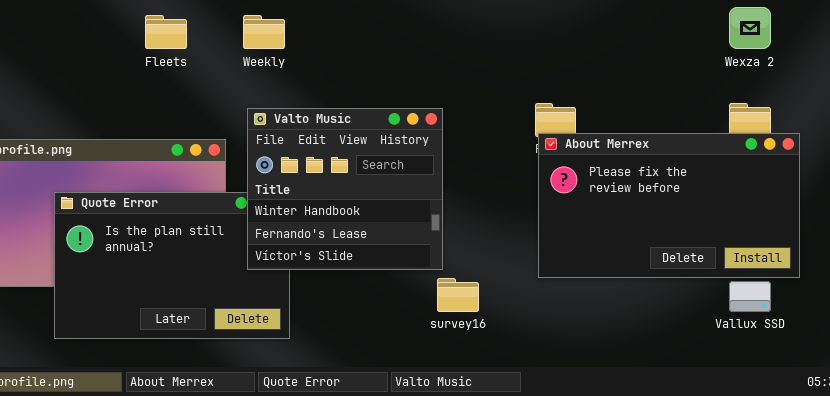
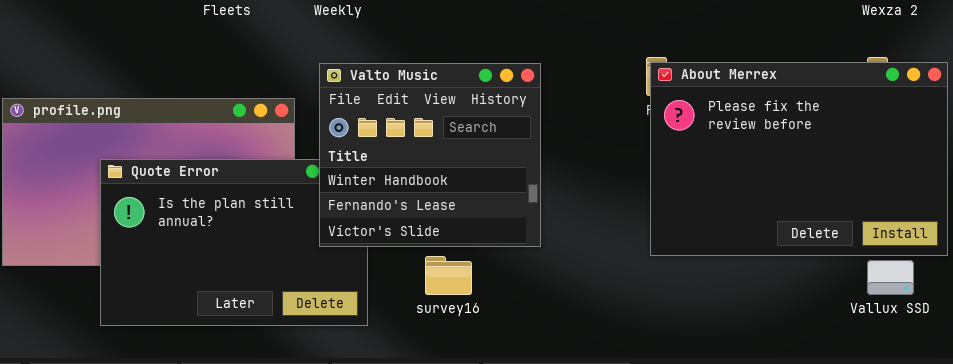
About Merrex: [538,133,800,278] -> [650,62,948,256], resized
survey16: [437,278,479,312] -> [425,256,472,295], moved

